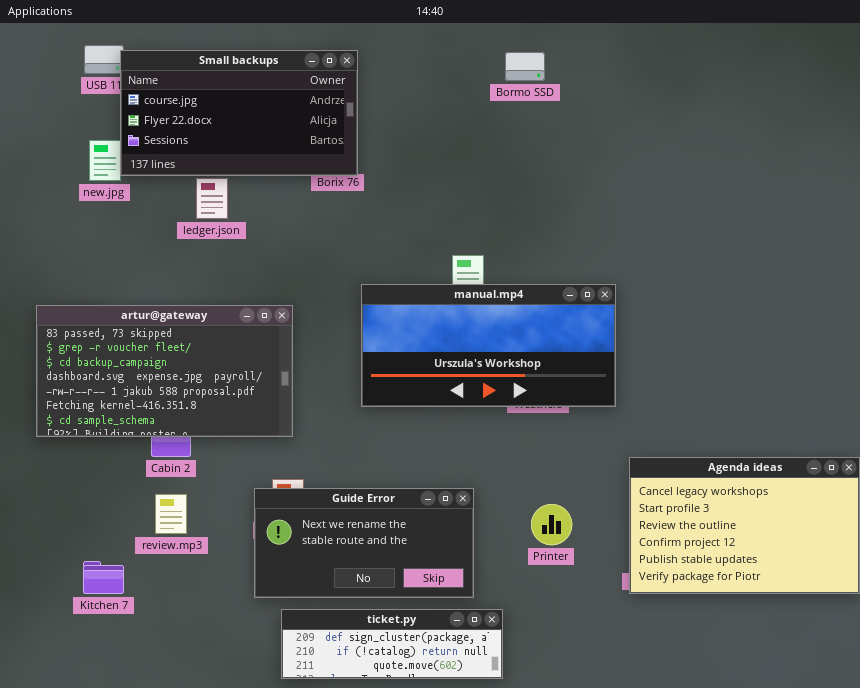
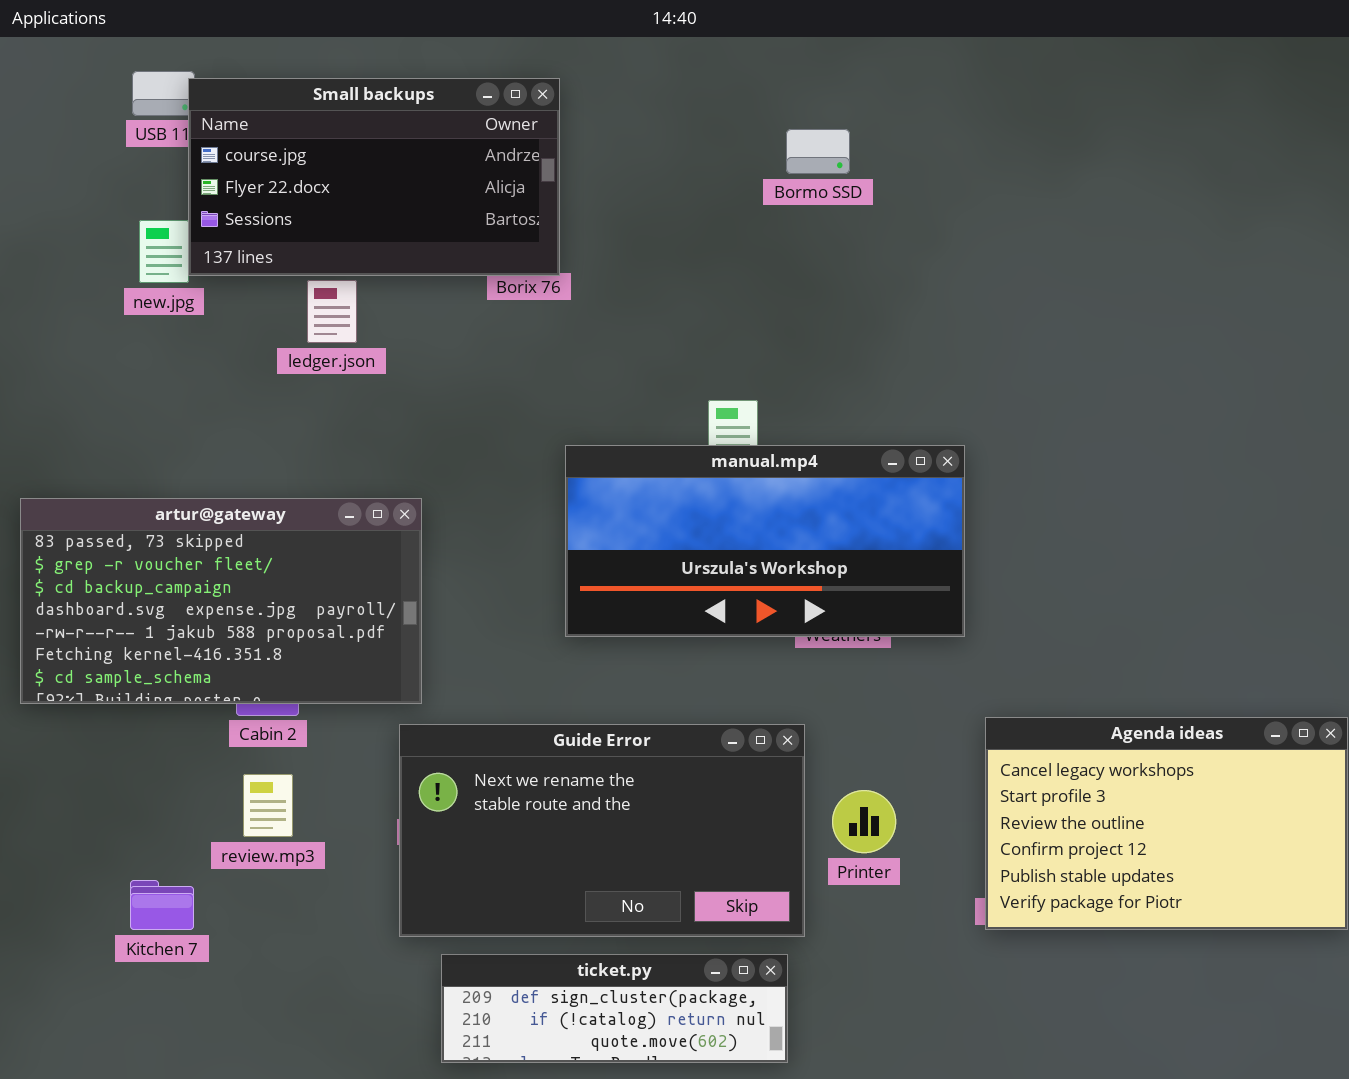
Bormo SSD: [505,52,545,81] -> [786,129,850,174], moved
artur@gateway: [36,305,293,437] -> [20,498,422,704], moved
Guide Error: [254,488,474,598] -> [399,724,805,937], resized

